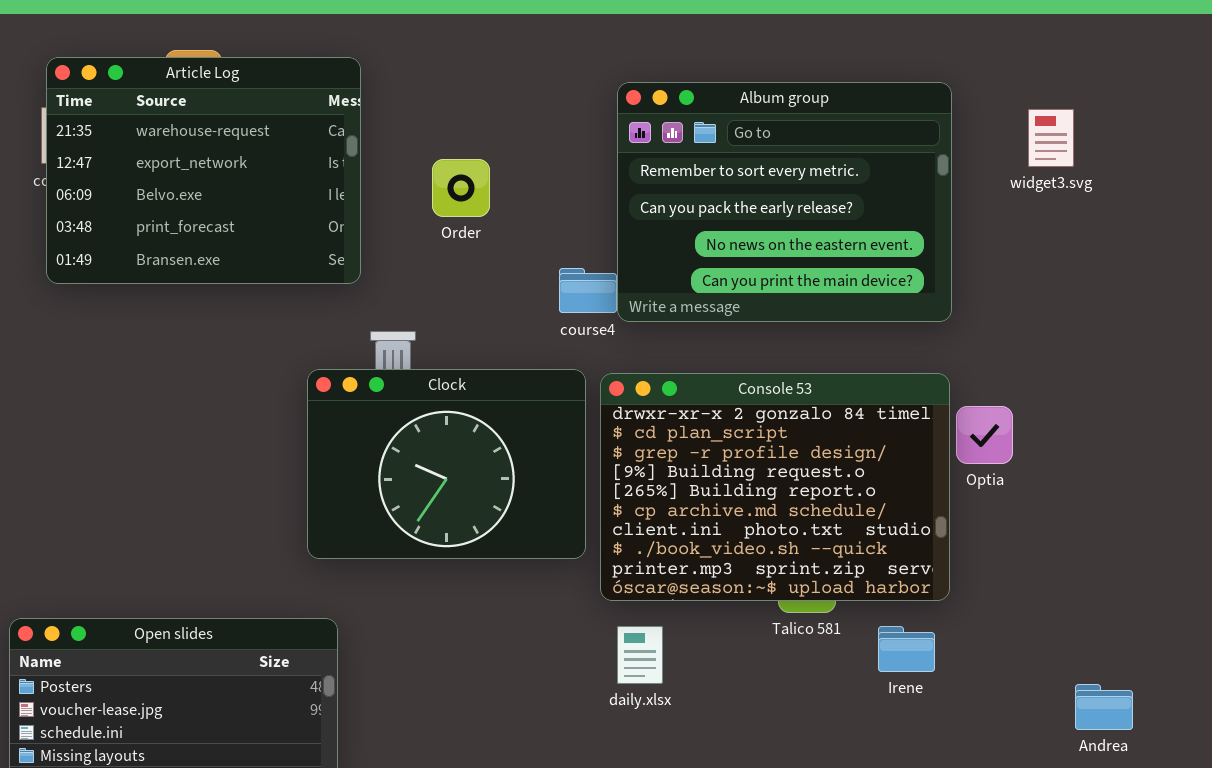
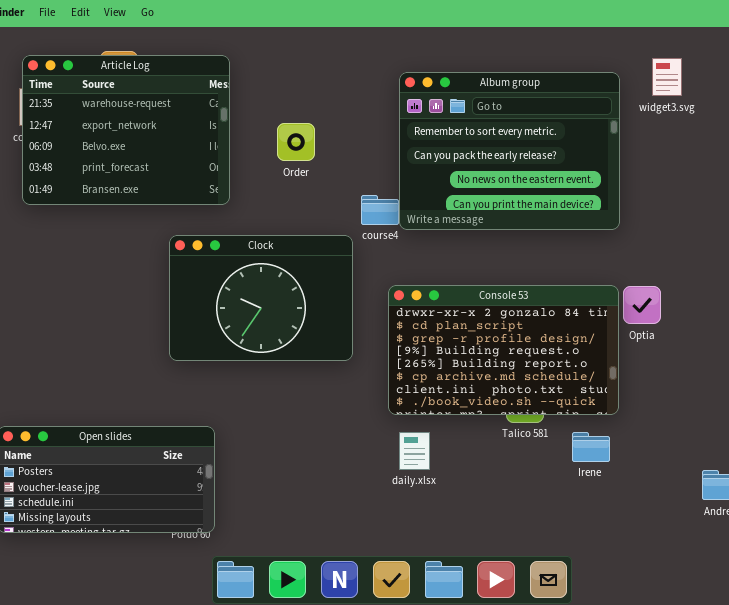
widget3.svg: [1028,109,1074,167] -> [652,58,682,96], moved
Clock: [307,369,586,559] -> [169,235,353,361], moved
Console 53: [600,373,950,601] -> [388,285,619,415], resized

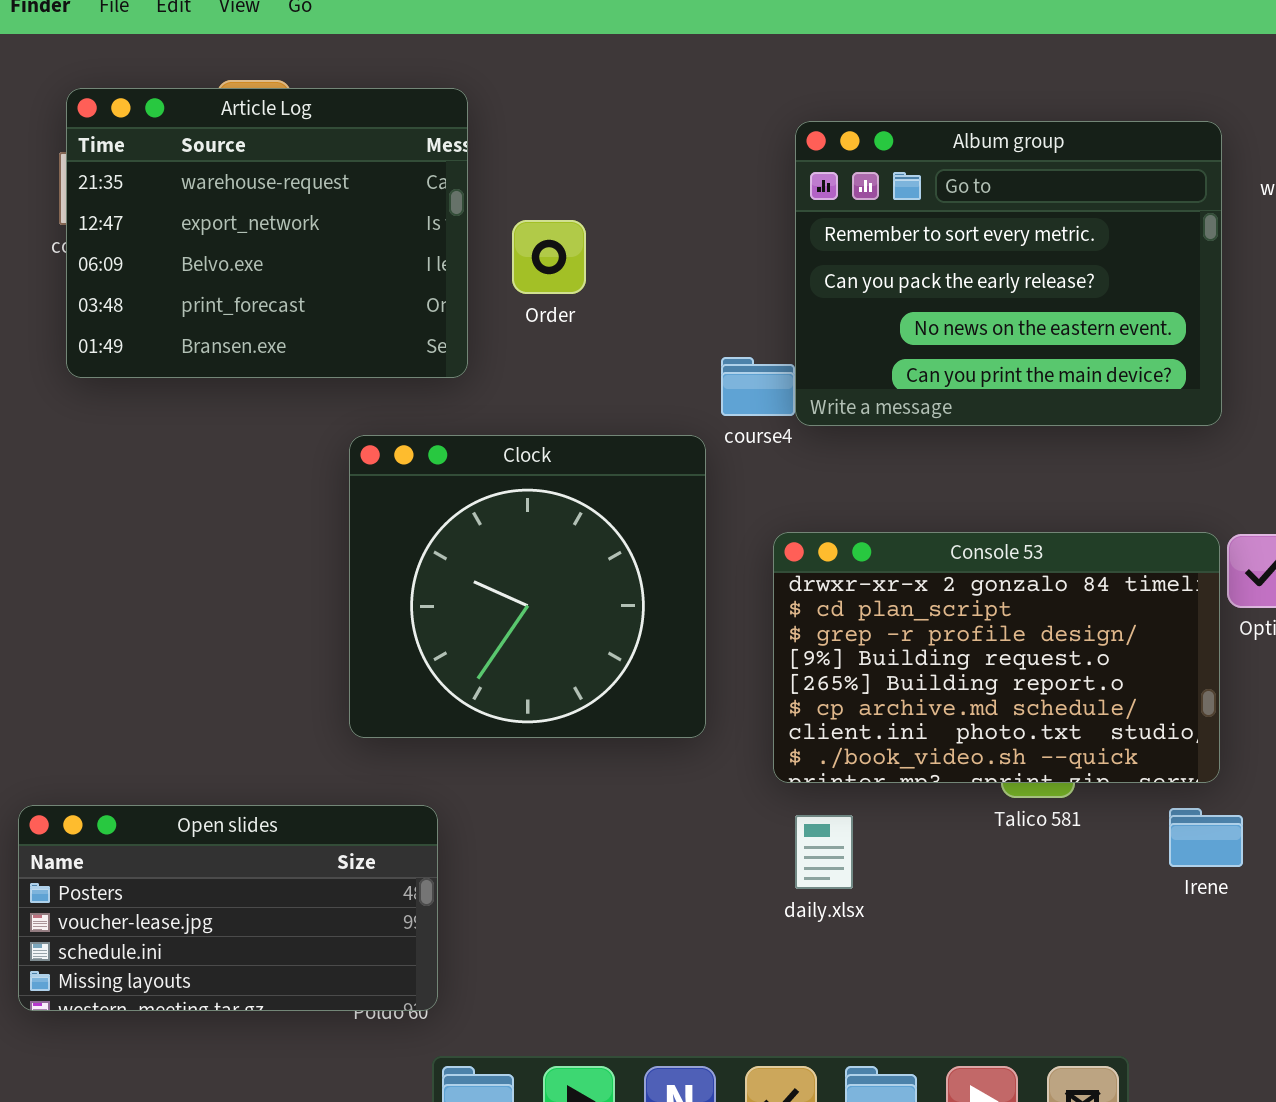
Order: [277,123,315,161] -> [512,220,586,294], moved
Clock: [169,235,353,361] -> [349,435,706,738], resized
Irene: [572,432,610,462] -> [1169,808,1243,867], moved

